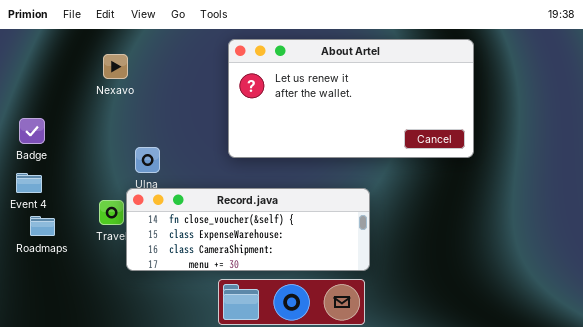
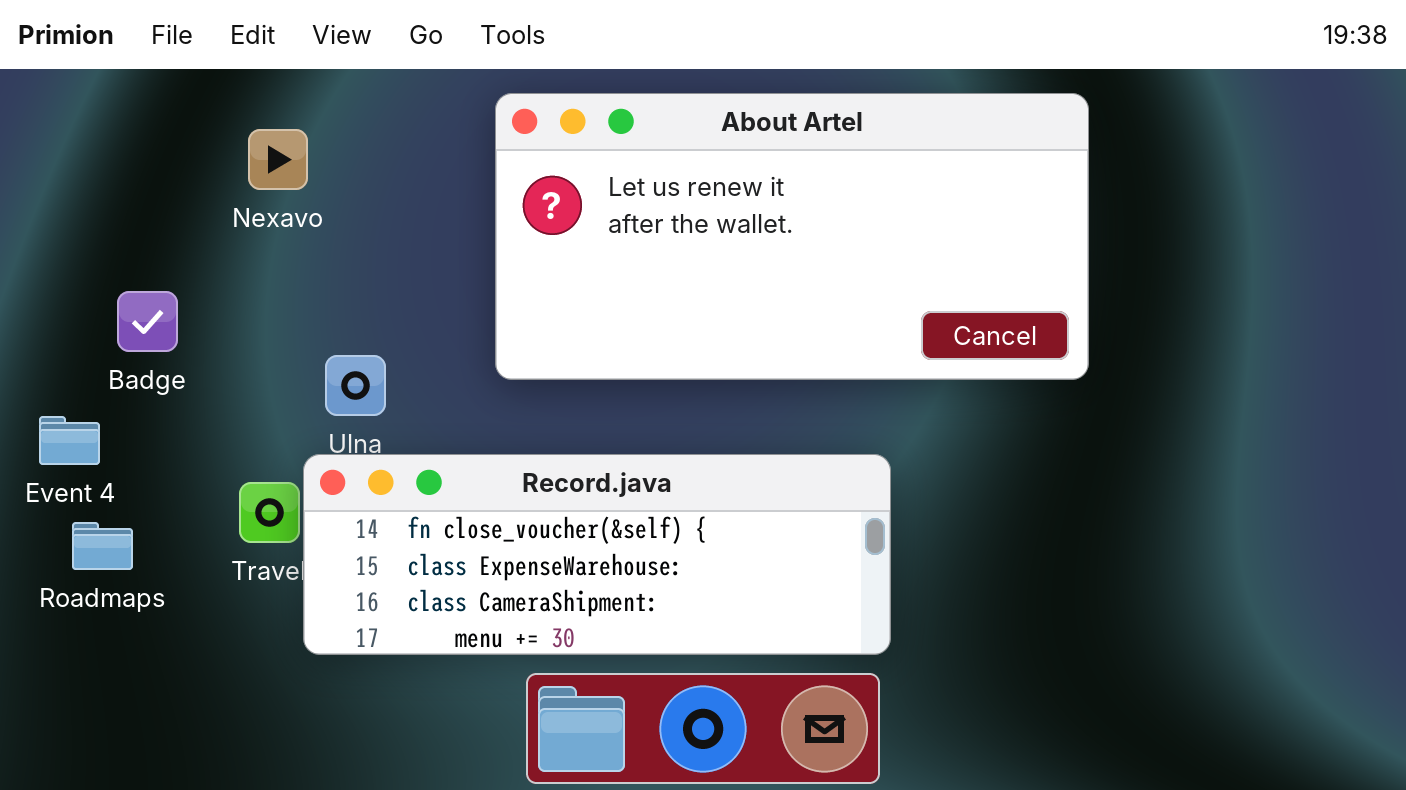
About Artel: [228,39,474,158] -> [495,93,1089,380], moved
Badge: [19,118,45,144] -> [117,291,178,352], moved

